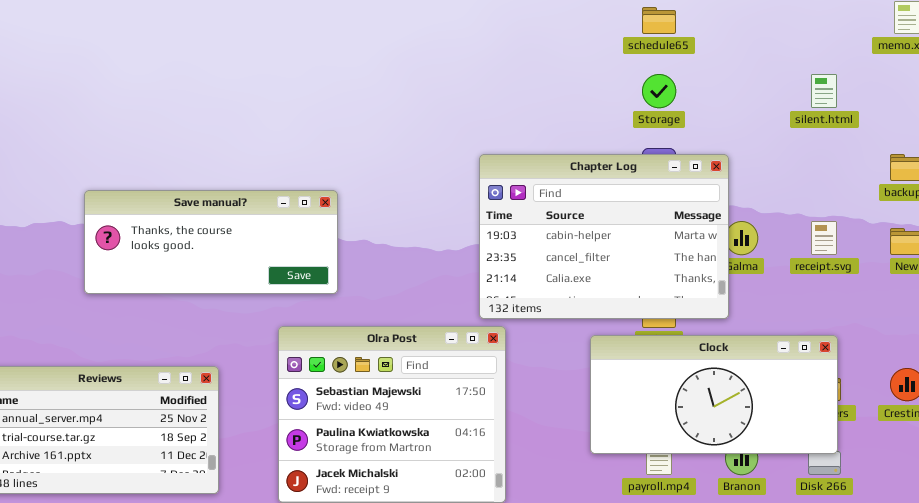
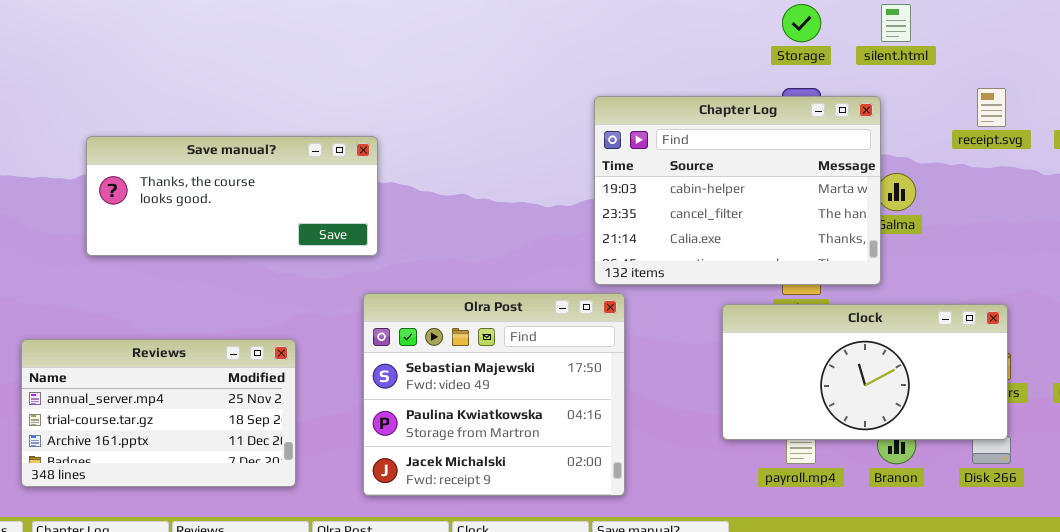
silent.html: [811,74,837,108] -> [881,4,911,42], moved
Save manual?: [84,190,338,294] -> [86,136,378,256], moved
receipt.svg: [811,221,837,255] -> [977,88,1006,127], moved

